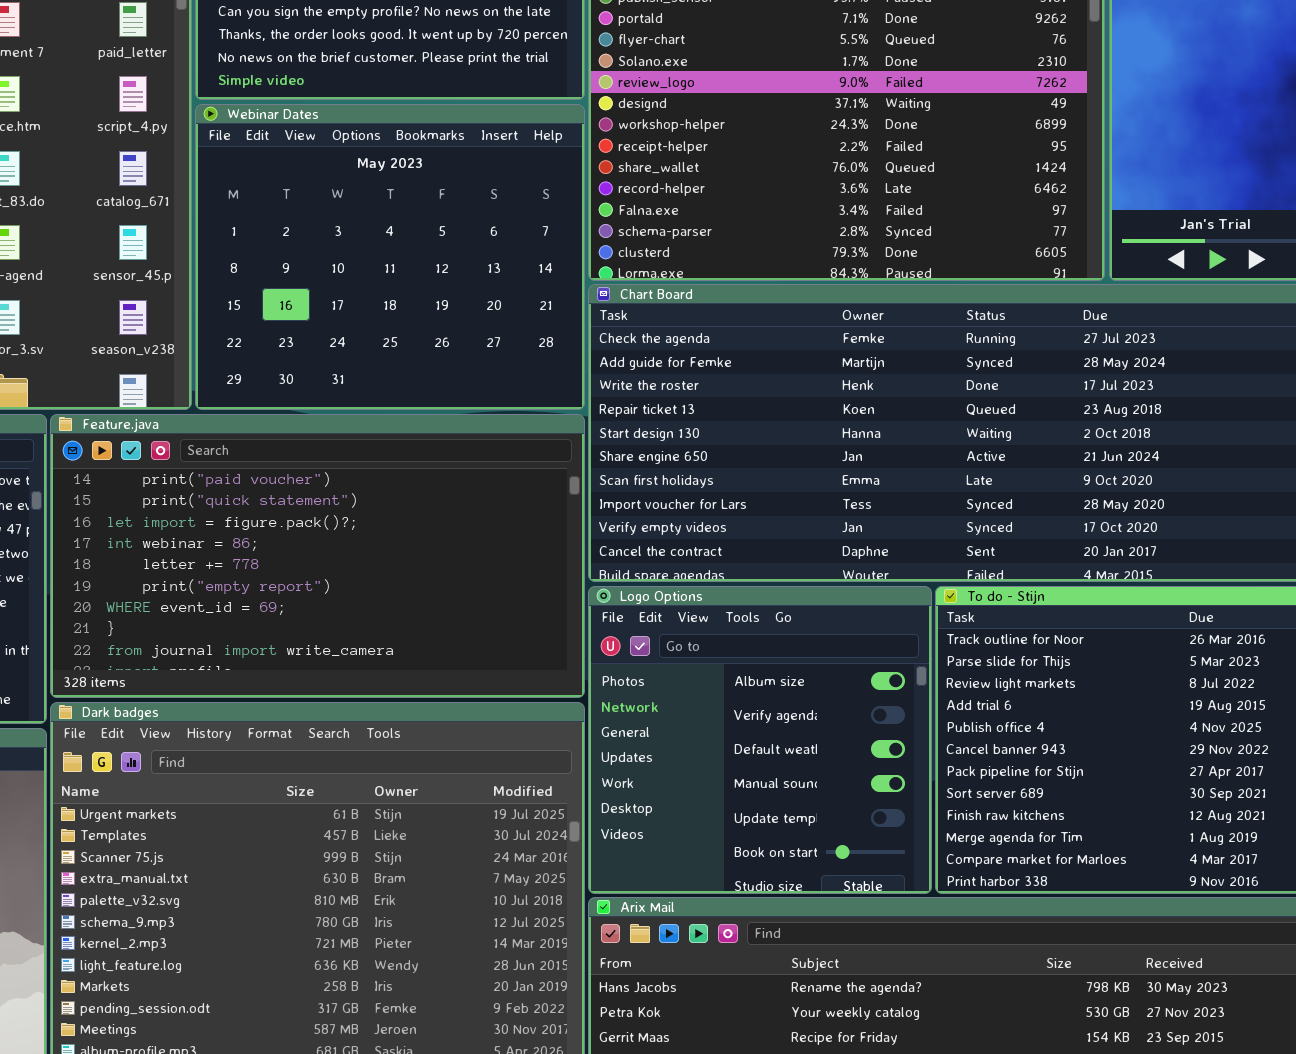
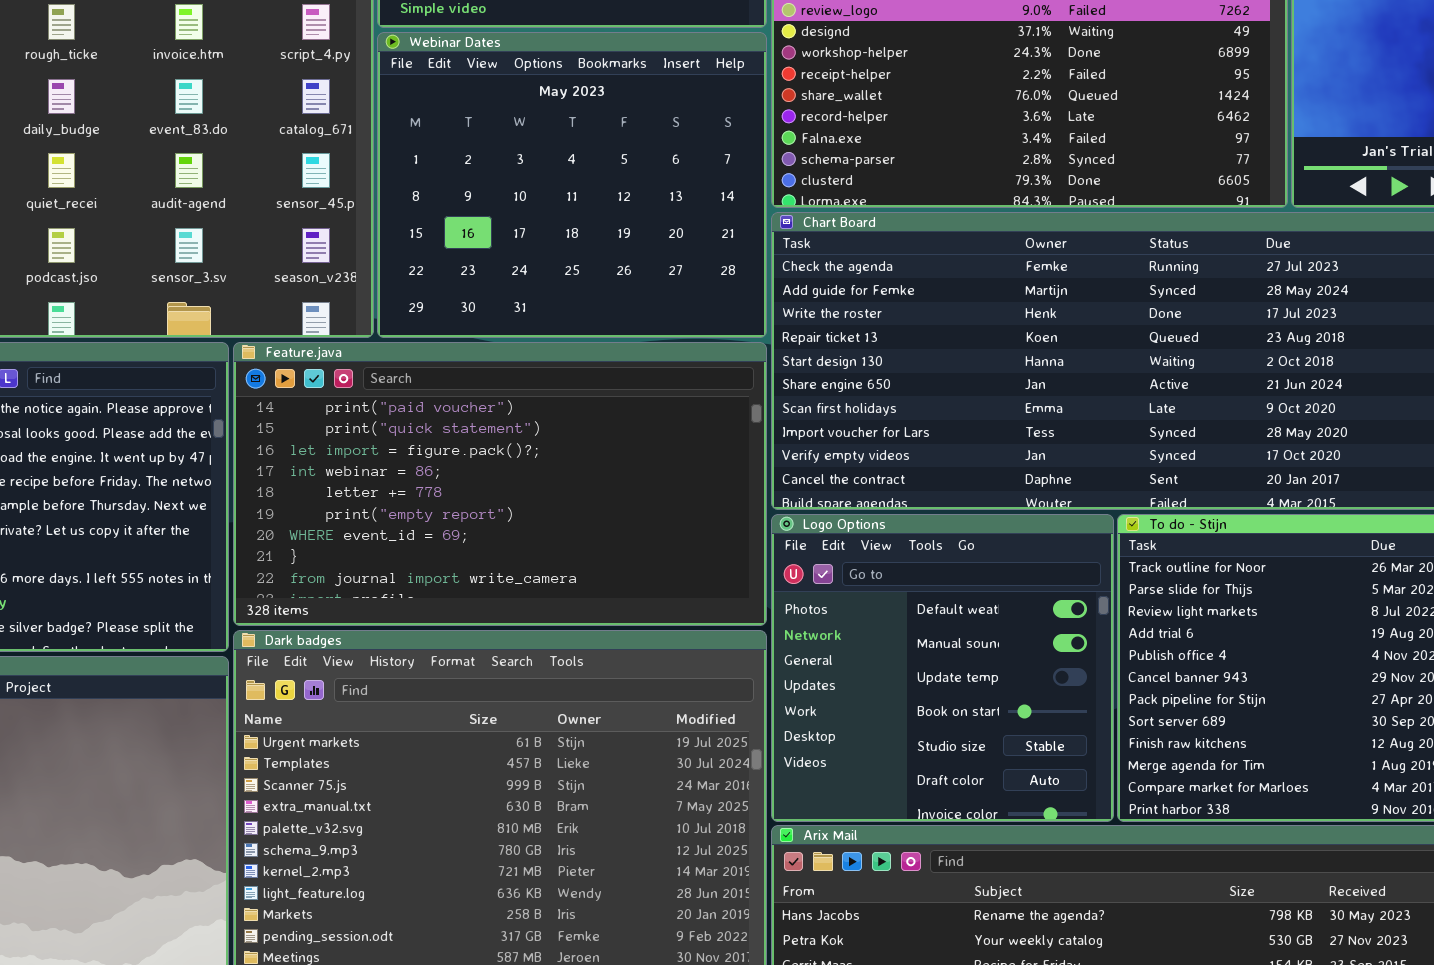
Logo Options: [588,586,932,894] -> [771,514,1114,822], scrolled down 2 rows

